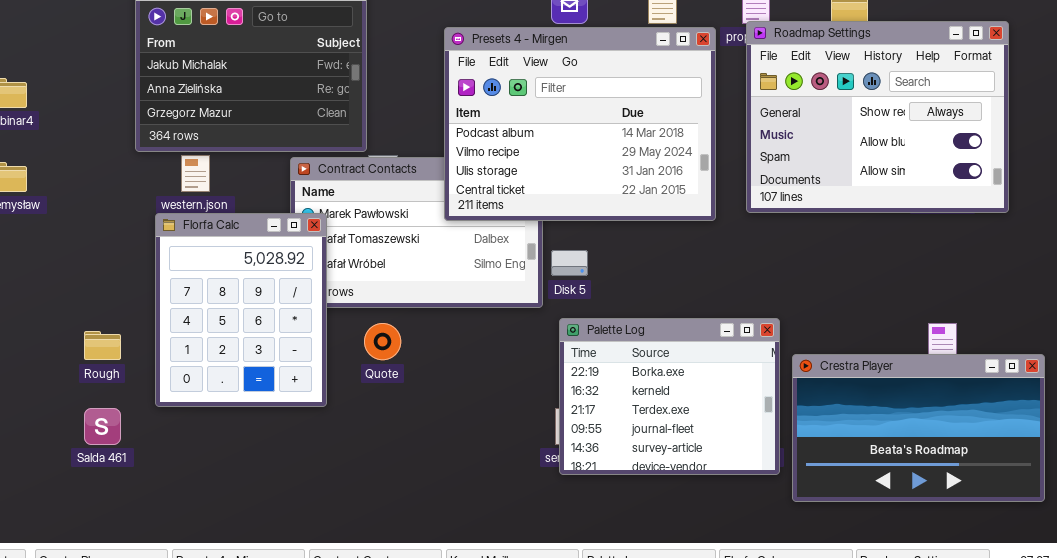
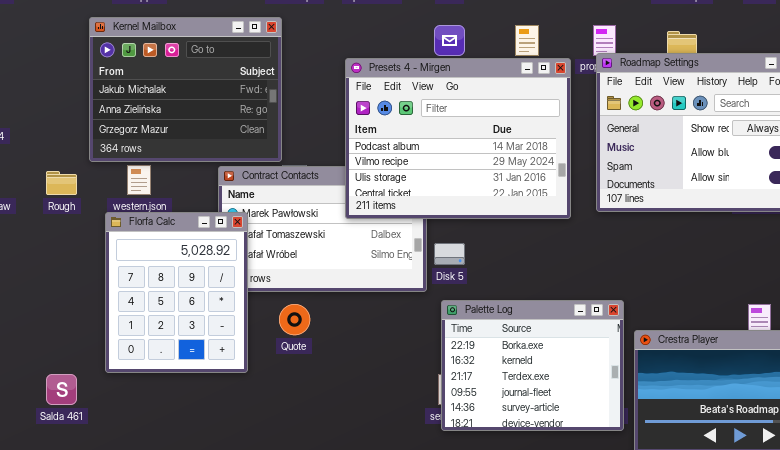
Rough: [84,331,121,360] -> [46,171,77,195], moved

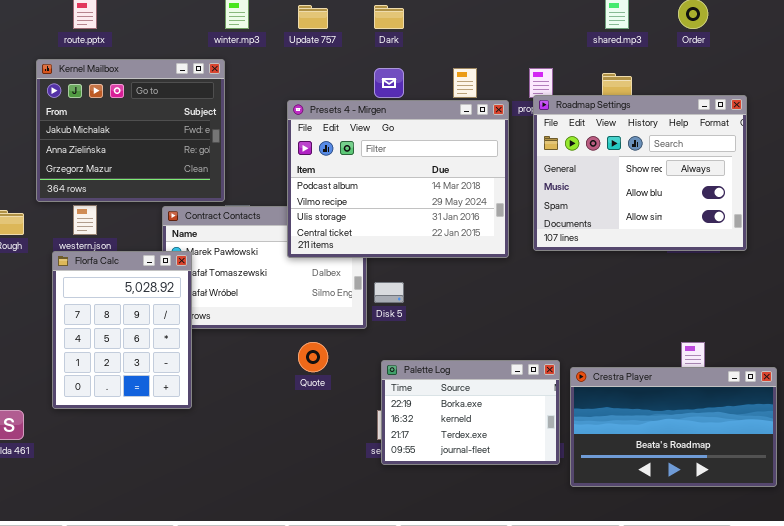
Palette Log: [441,300,624,431] -> [381,360,560,465], resized
Quote: [279,304,310,335] -> [298,342,328,372], moved

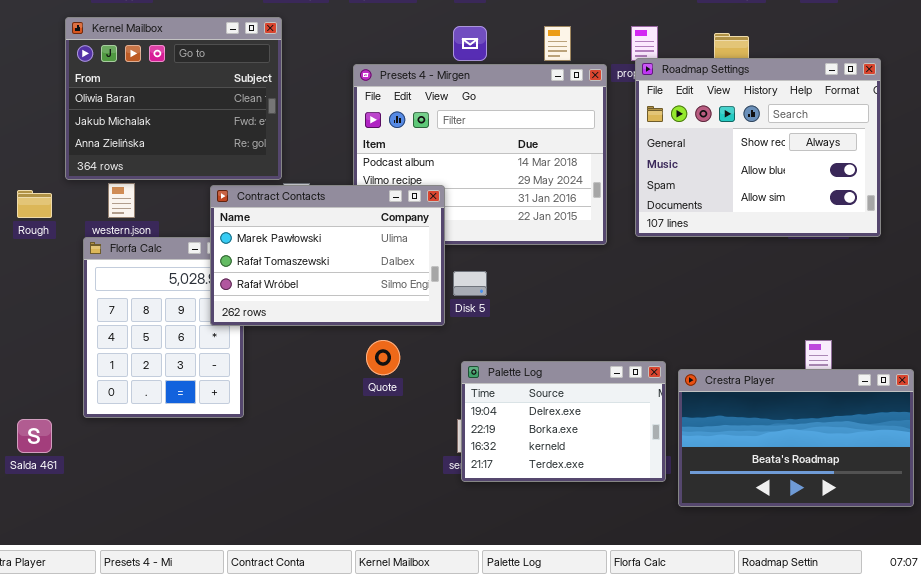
Kernel Mailbox: [36,59,225,202] -> [65,17,282,180], scrolled up 1 row
Contract Contacts: [162,206,367,329] -> [210,185,445,326], raised
Palette Log: [381,360,560,465] -> [461,361,666,482], scrolled up 1 row

